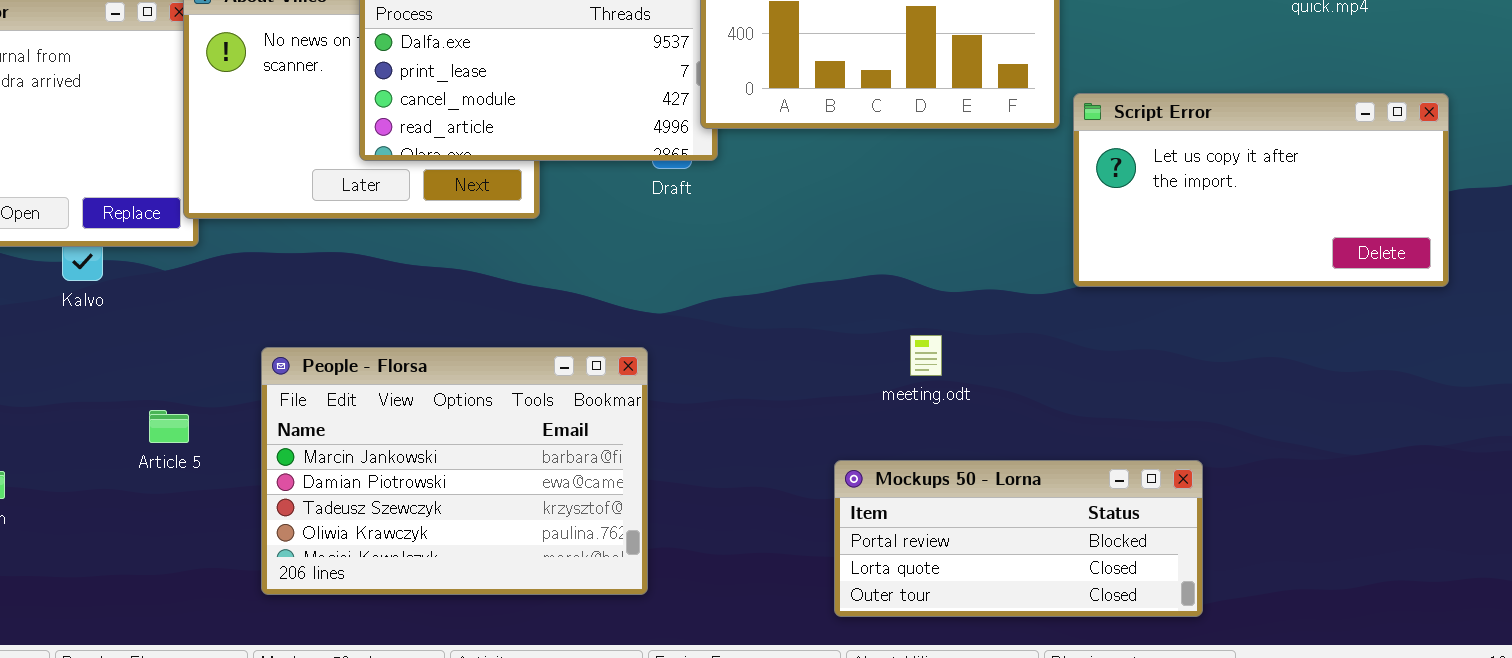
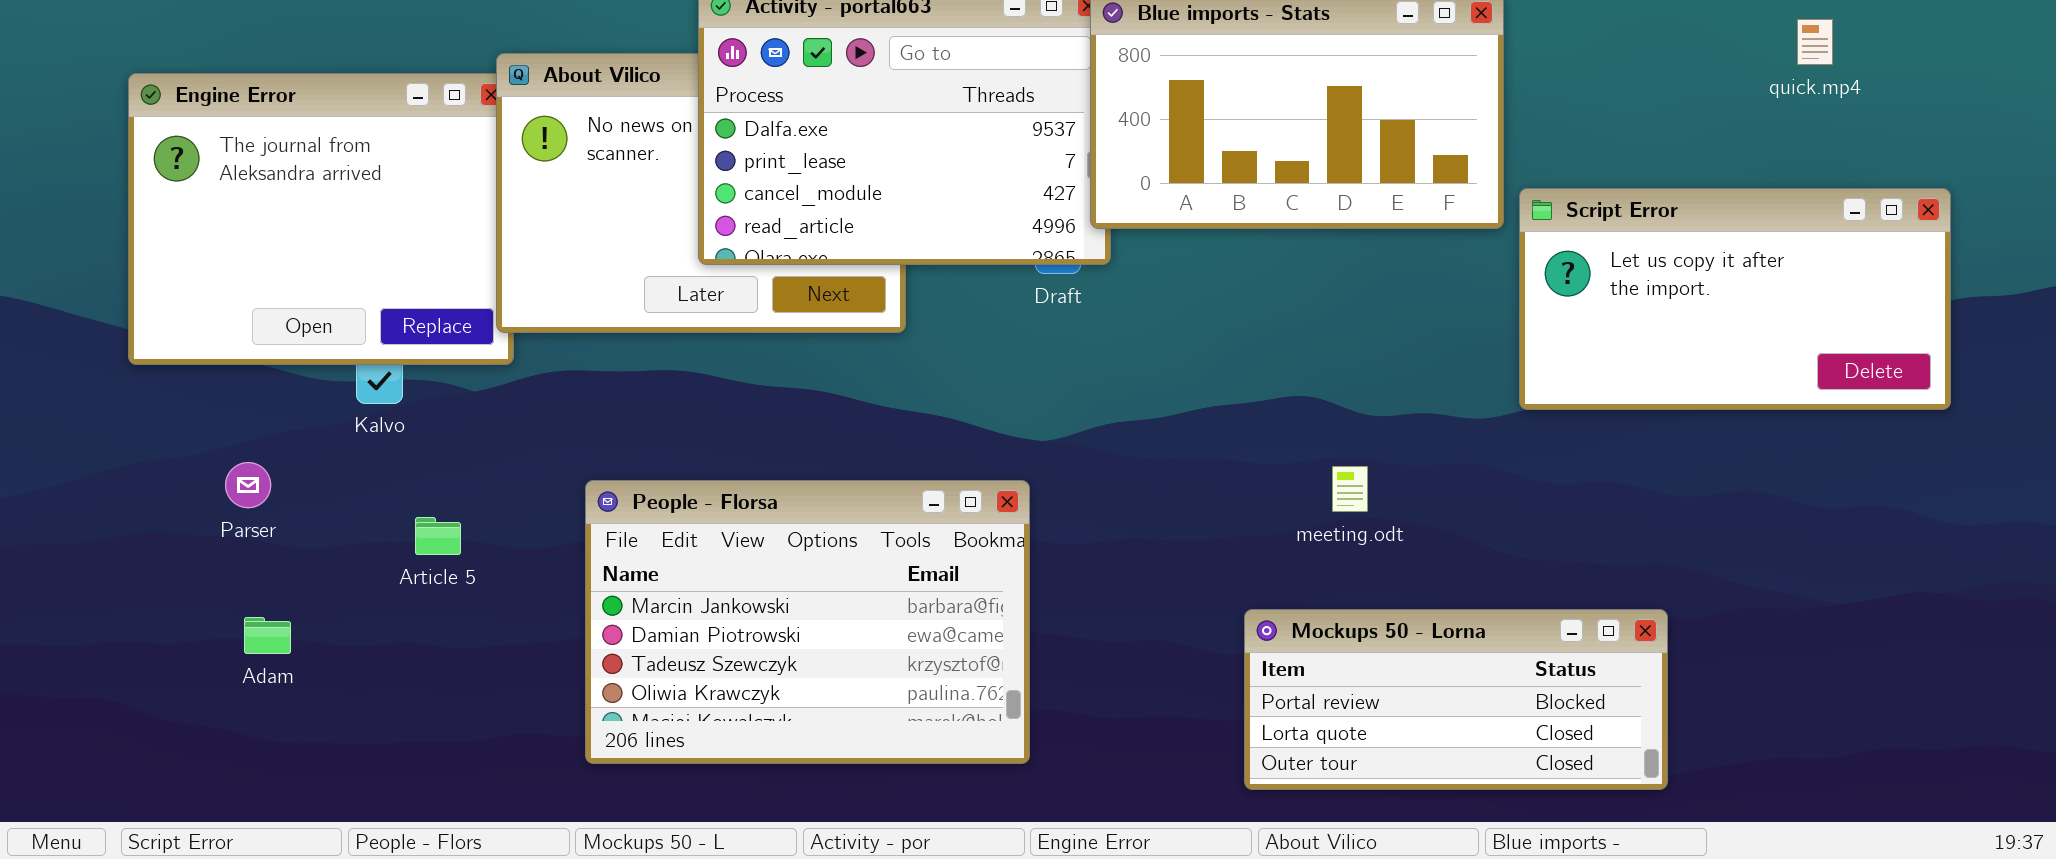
Article 5: [149,410,189,443] -> [415,517,461,555], moved

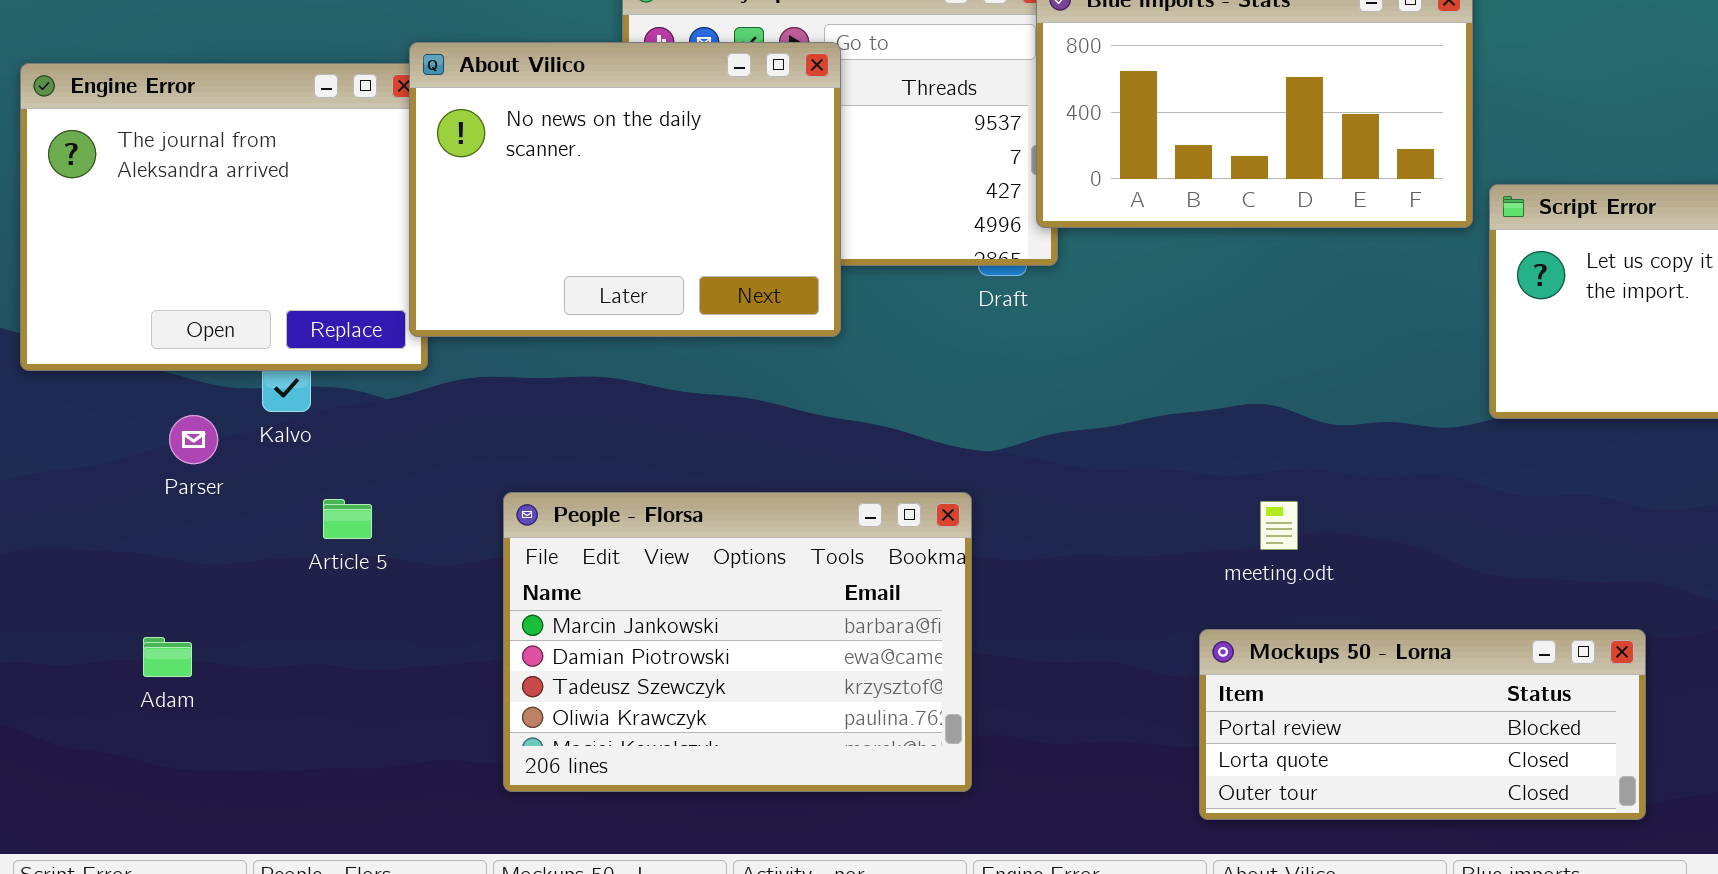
About Vilico: [496,53,906,333] -> [409,42,841,337], raised
Parser: [225,462,271,508] -> [169,415,218,464], moved
meeting.odt: [1332,466,1368,512] -> [1260,501,1298,550], moved
Article 5: [415,517,461,555] -> [323,499,372,539], moved

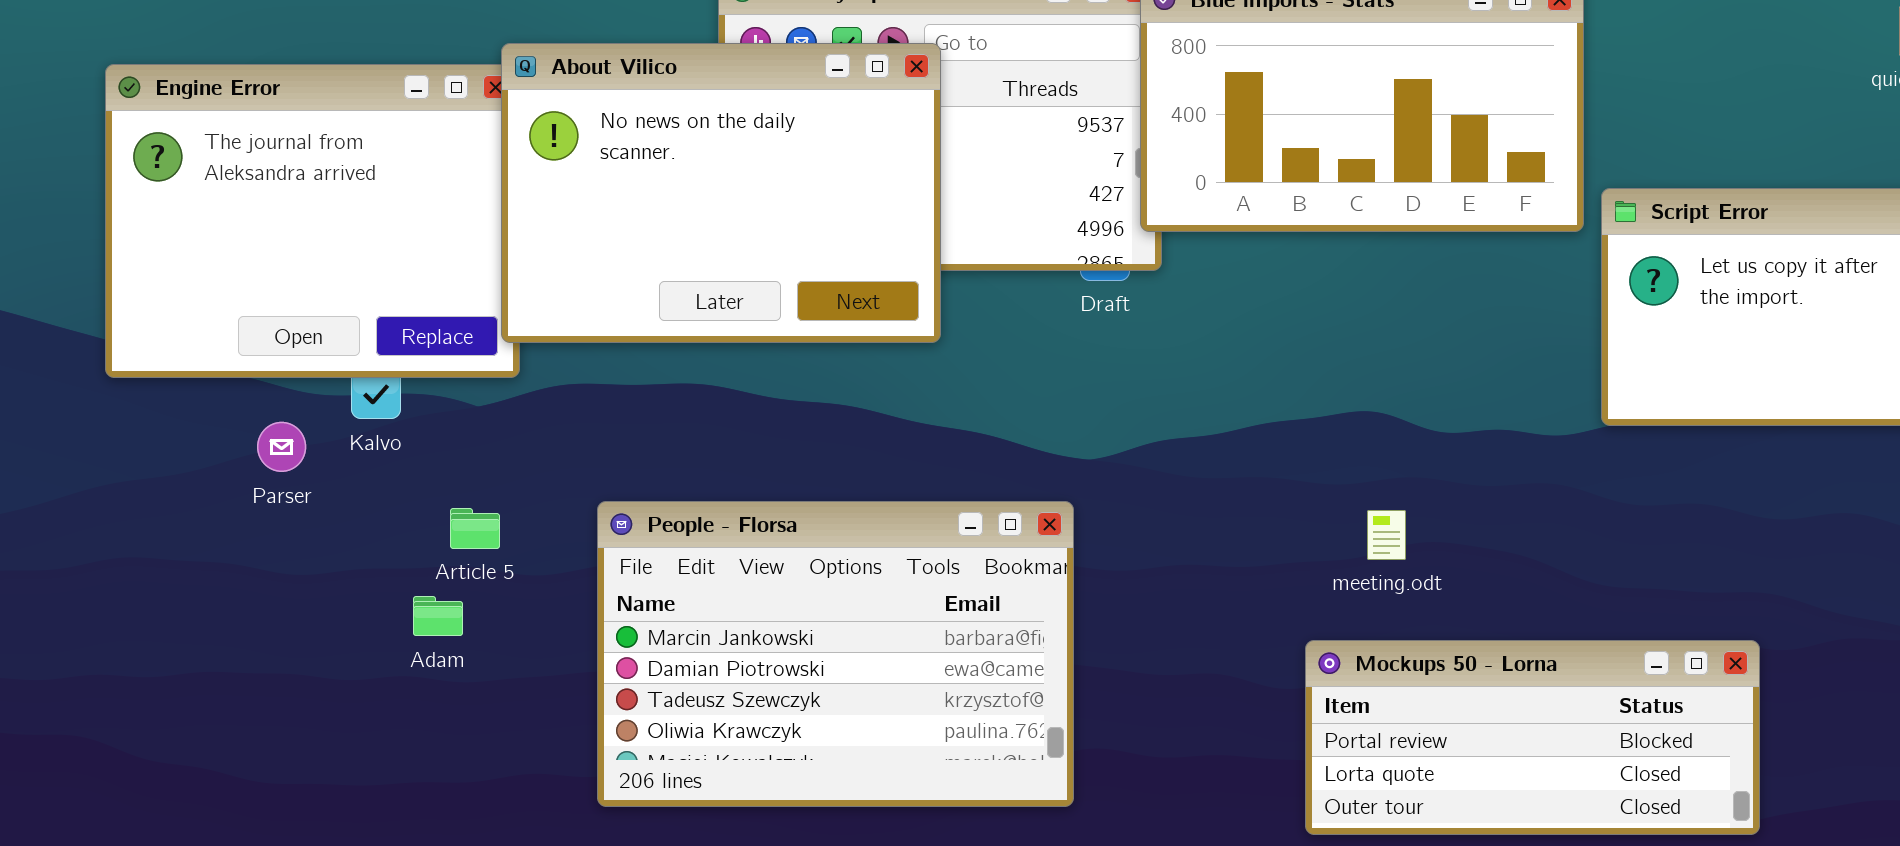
Article 5: [323,499,372,539] -> [450,508,500,549], moved
Adam: [143,637,192,677] -> [413,596,463,636], moved

